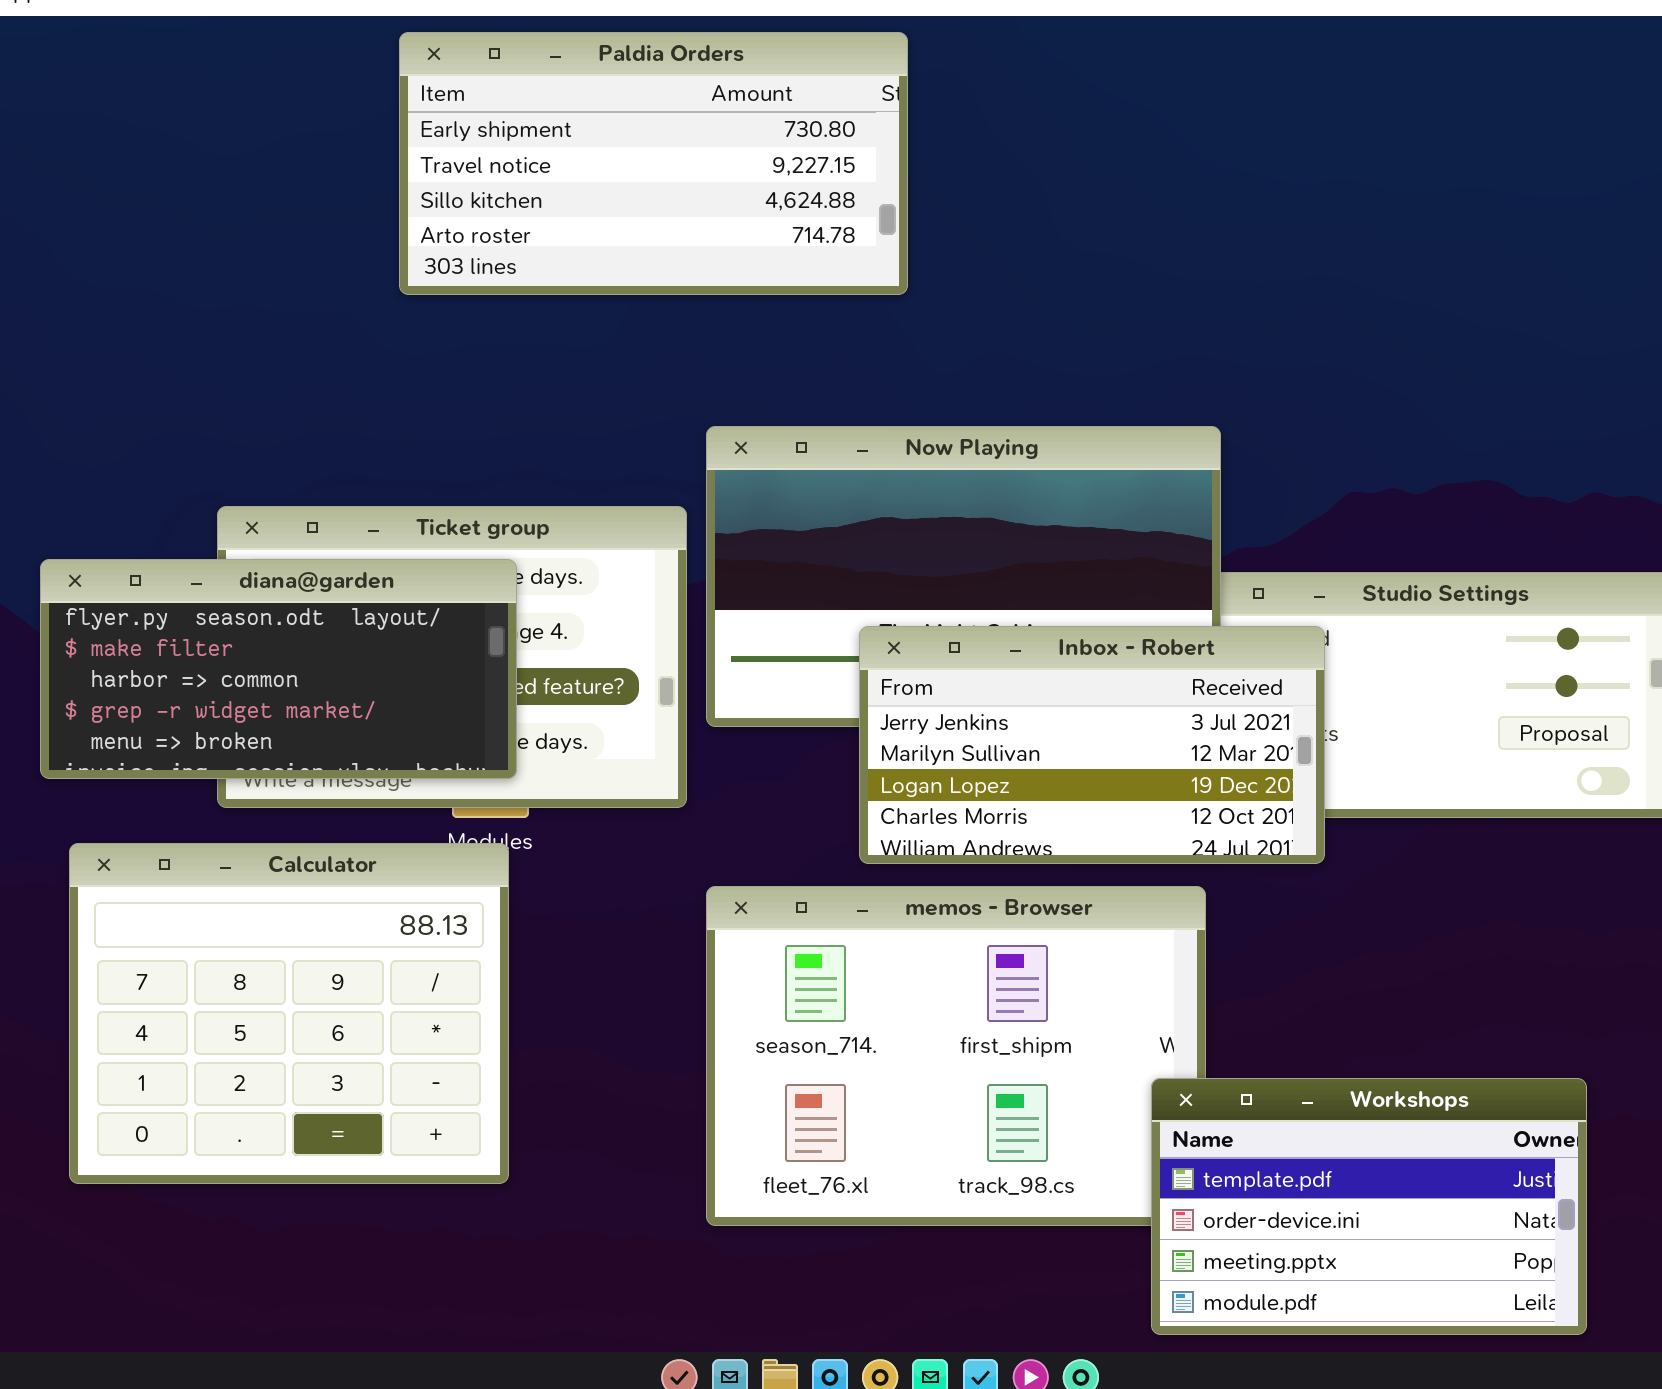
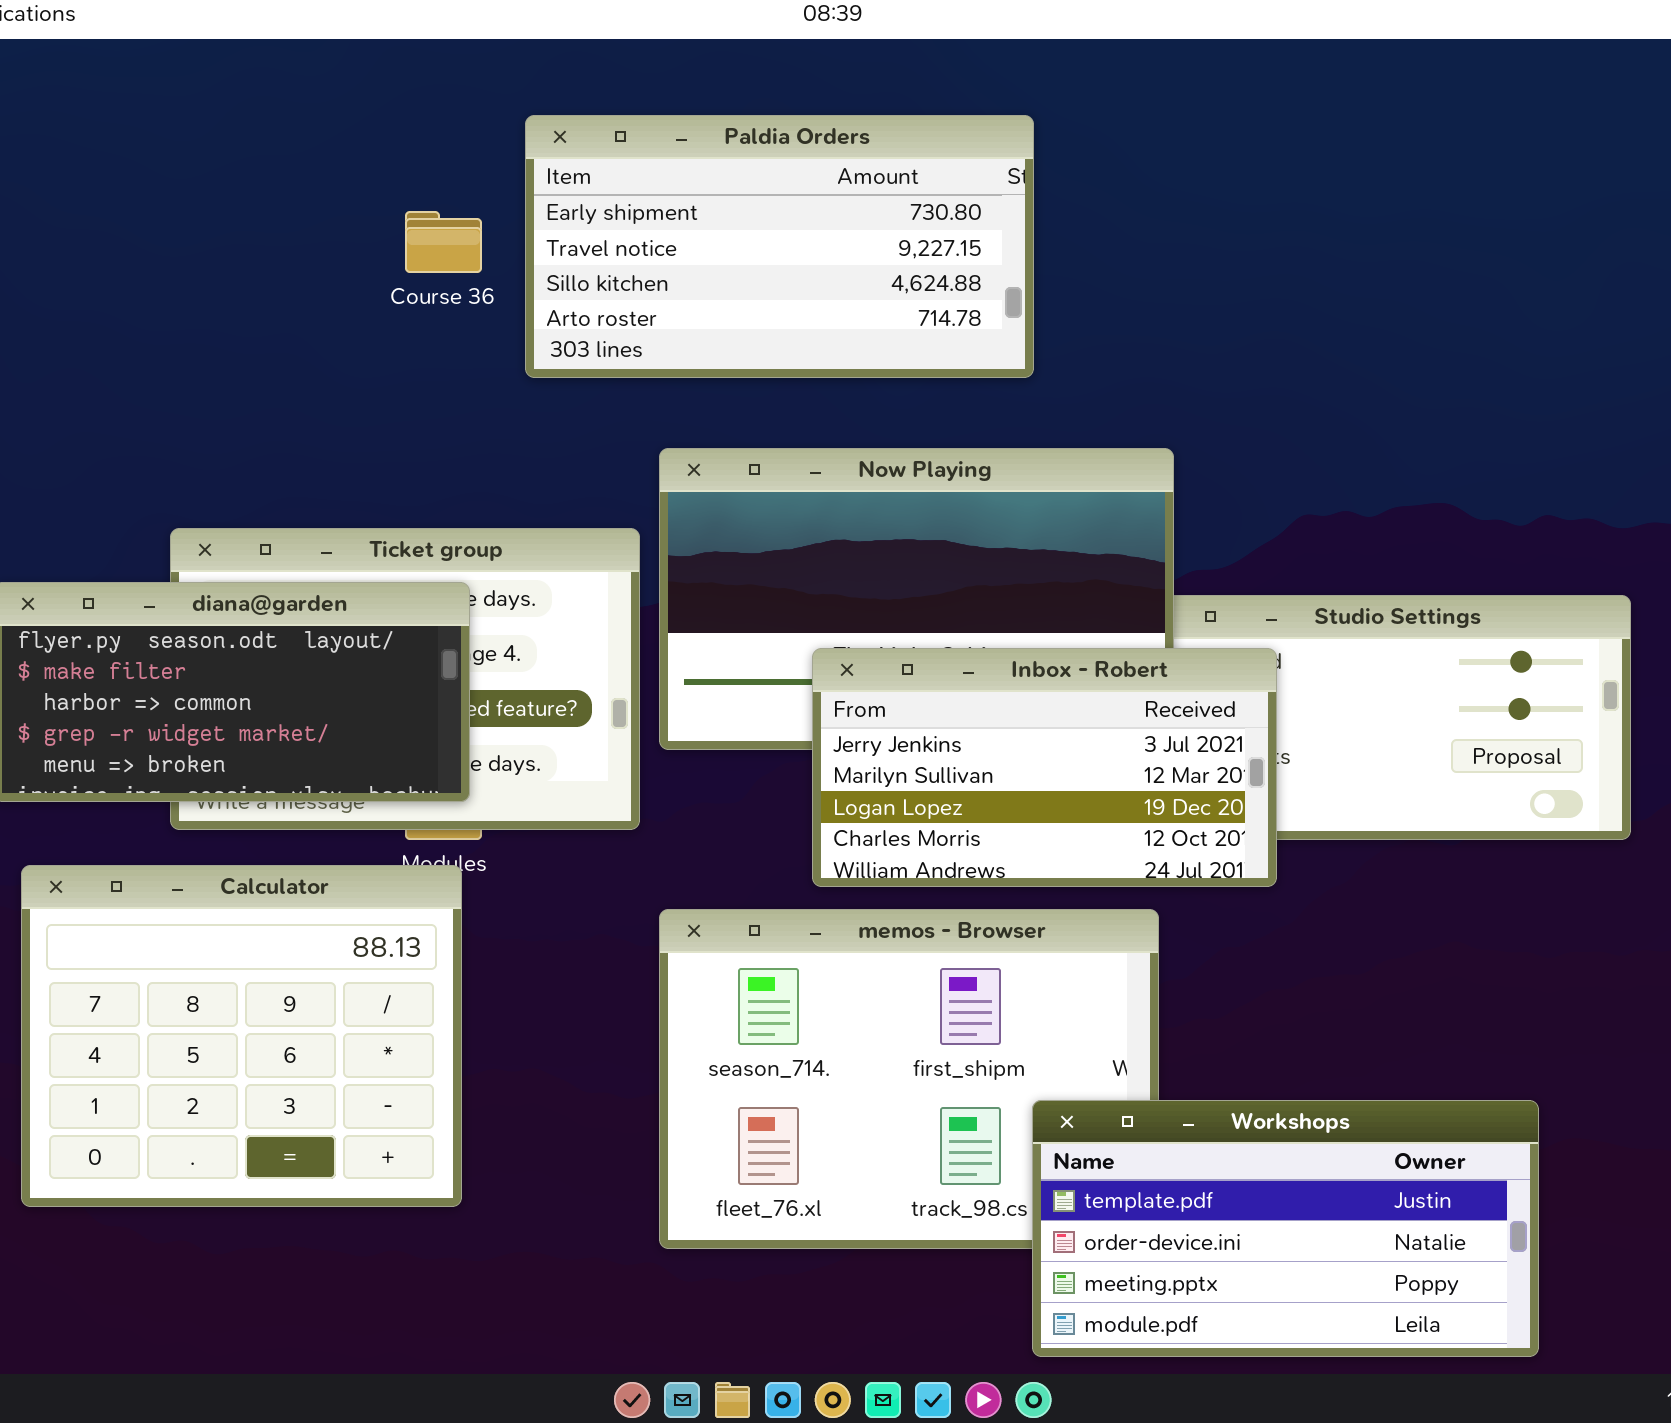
Paldia Orders: [399,32,908,295] -> [525,115,1034,378], moved
Workshops: [1151,1078,1587,1335] -> [1032,1100,1539,1357], resized

